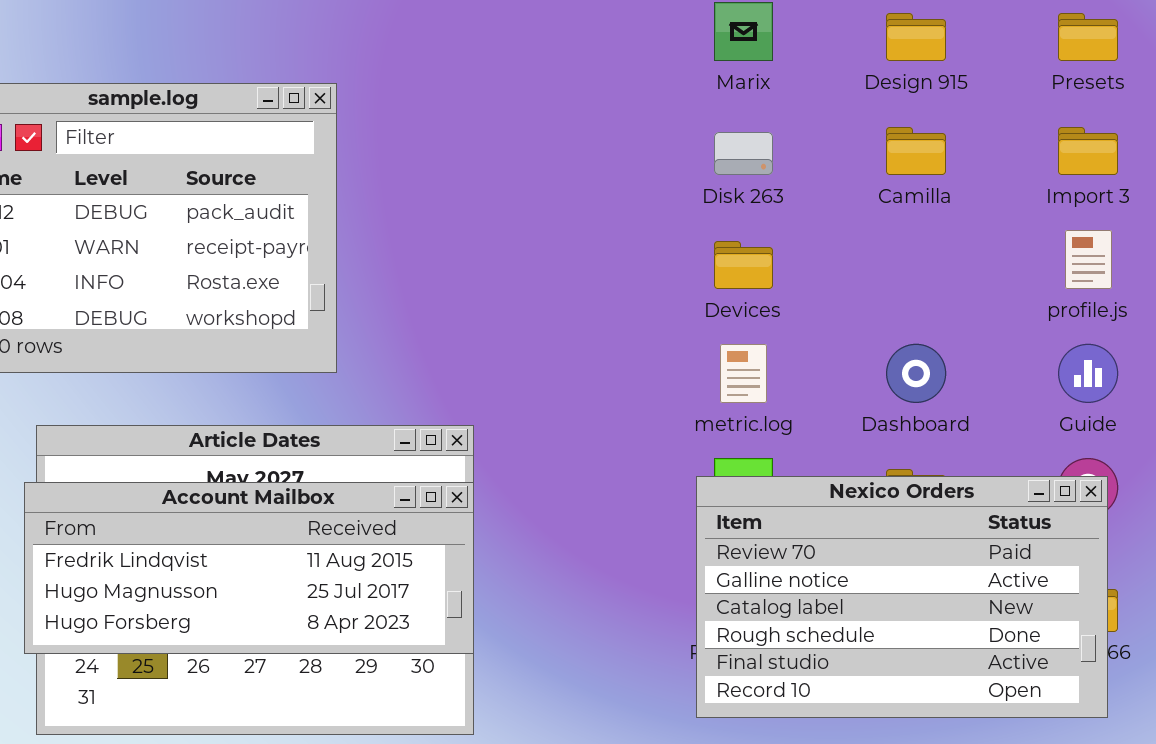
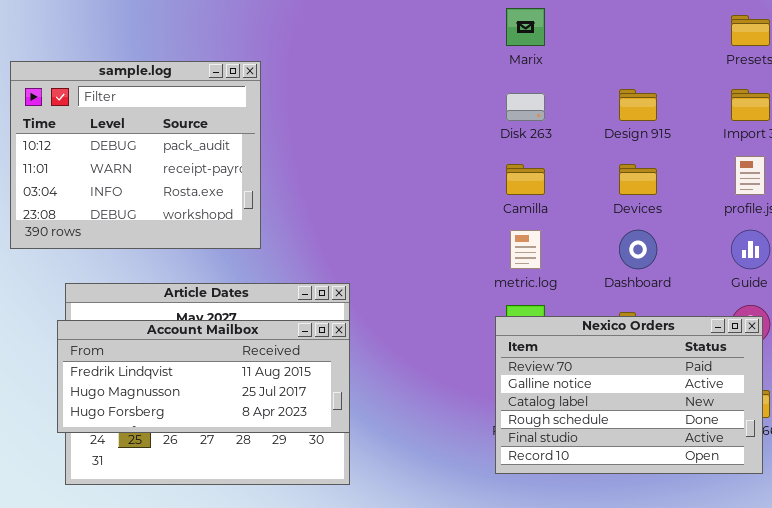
Design 915: [886,13,946,61] -> [619,89,657,121], moved
Camilla: [886,127,946,175] -> [506,164,545,195], moved
Devices: [714,241,773,289] -> [619,164,657,195], moved

